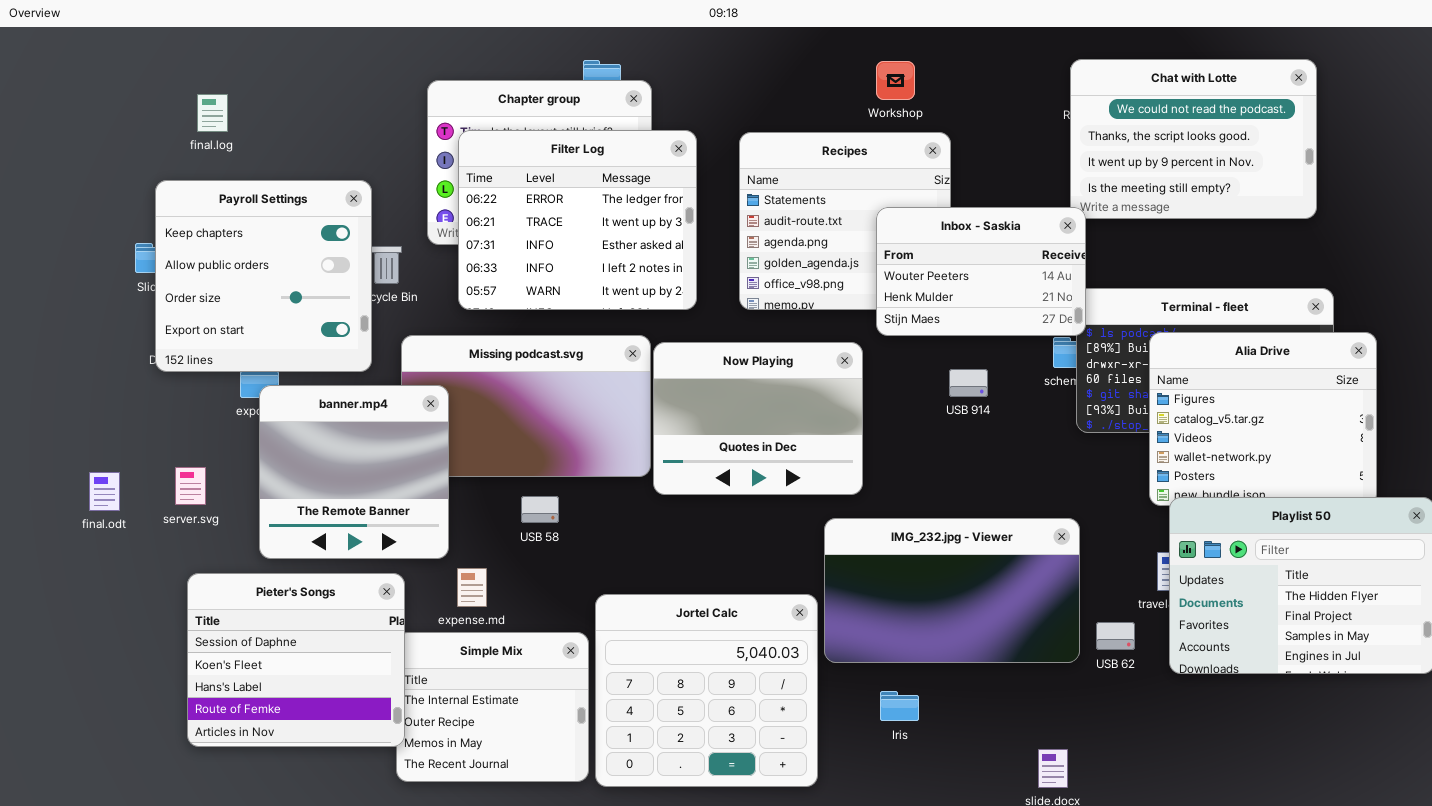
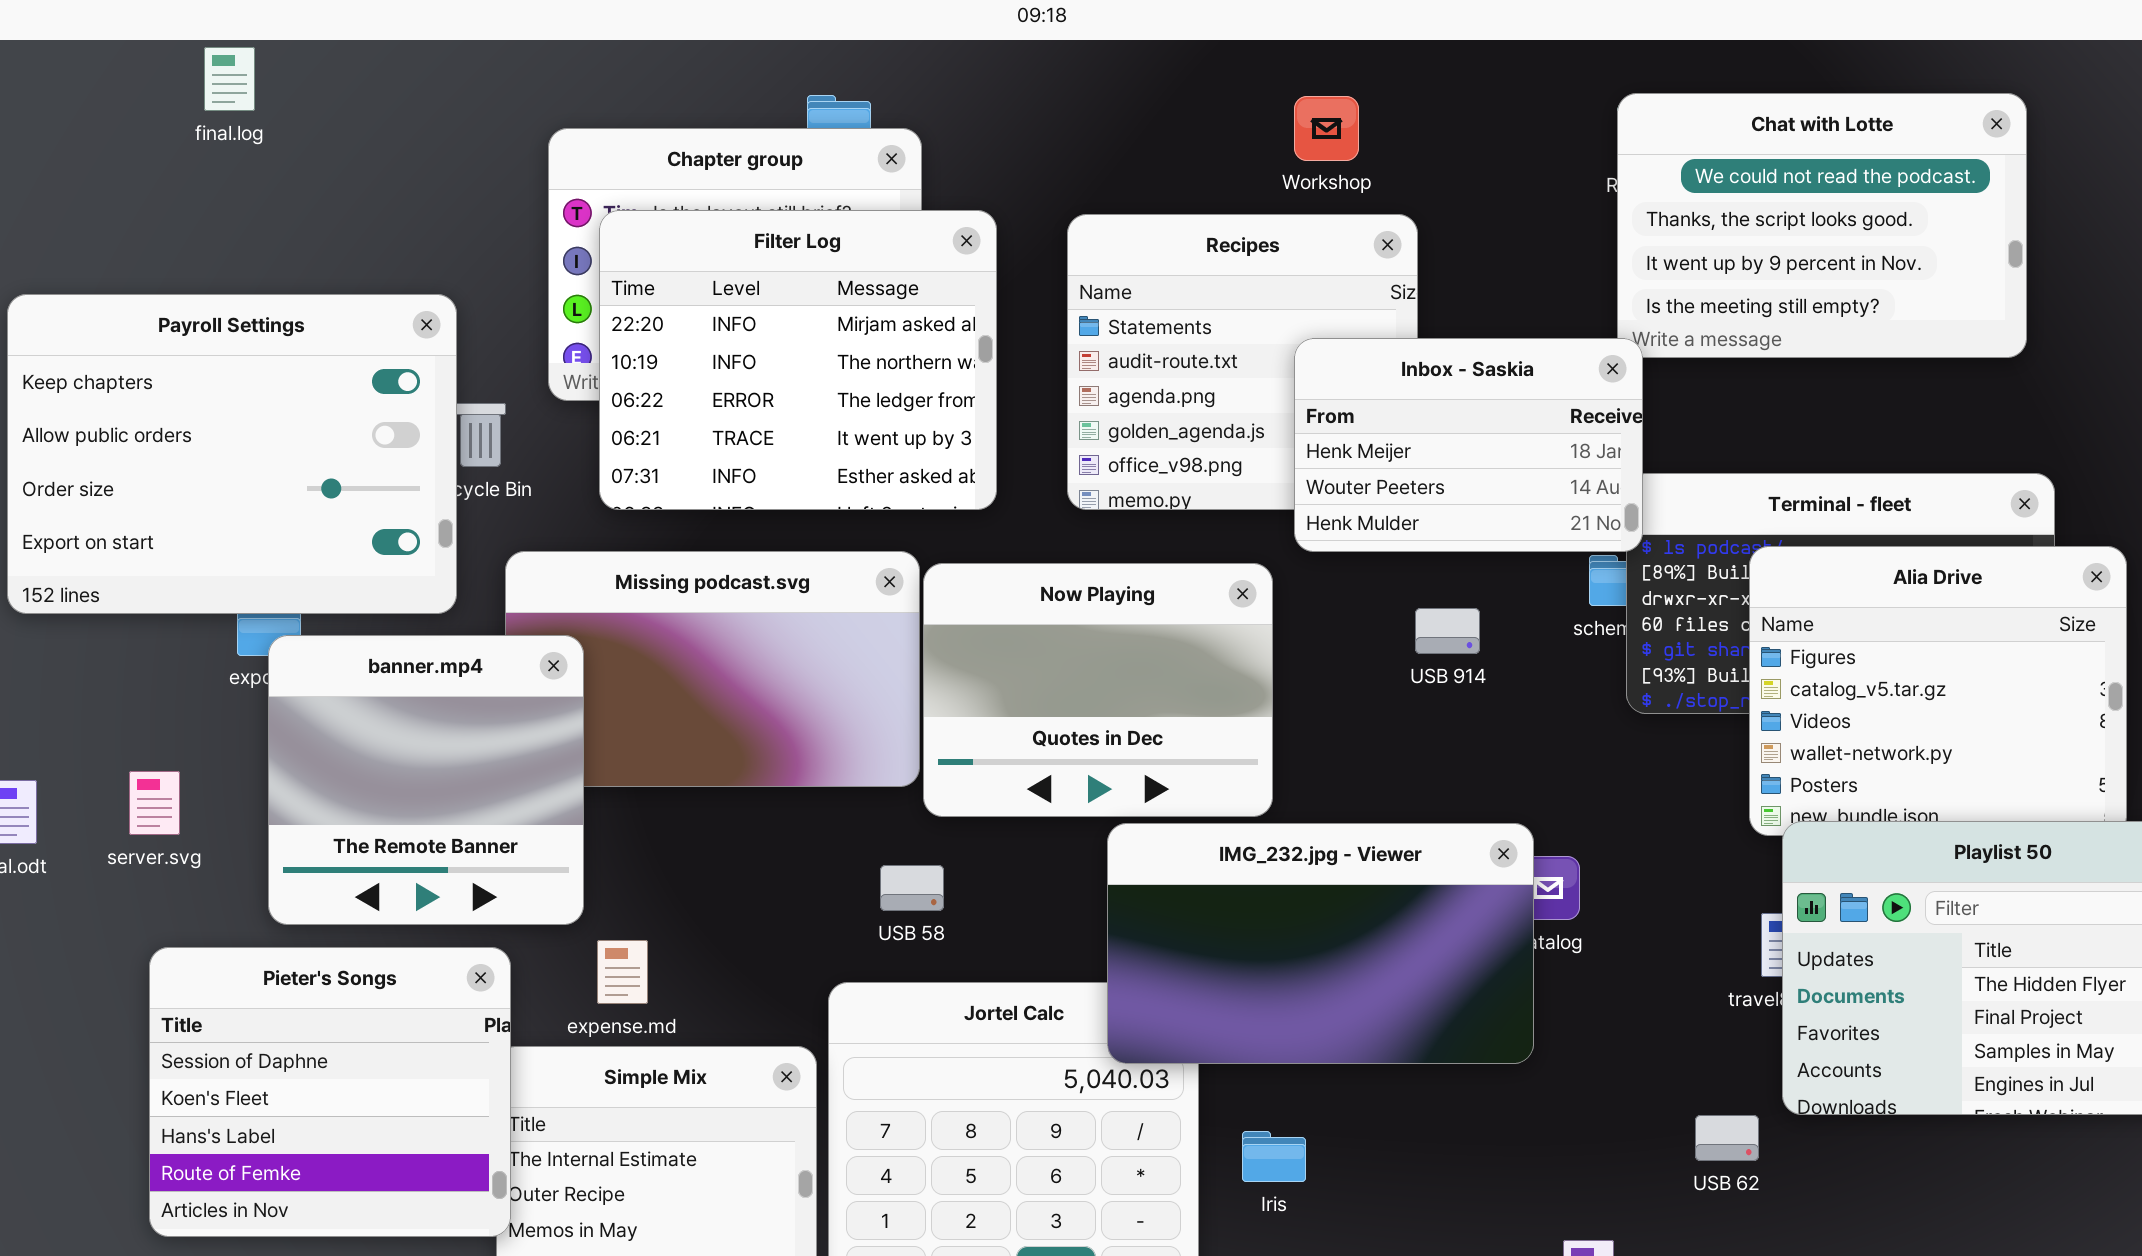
final.log: [197,94,228,132] -> [204,47,255,111], moved
Filter Log: [458,130,697,310] -> [599,210,997,510], scrolled up 2 rows
Payroll Settings: [155,180,372,372] -> [7,294,457,614], resized
Inbox - Saskia: [876,207,1086,336] -> [1294,338,1643,552], scrolled up 1 row
USB 58: [521,496,559,523] -> [880,865,944,911], moved
IMG_232.jpg - Viewer: [824,518,1080,663] -> [1107,823,1534,1064], moved
USB 62: [1096,622,1135,650] -> [1695,1115,1759,1161], moved
Iris: [880,691,919,721] -> [1242,1131,1306,1182], moved

